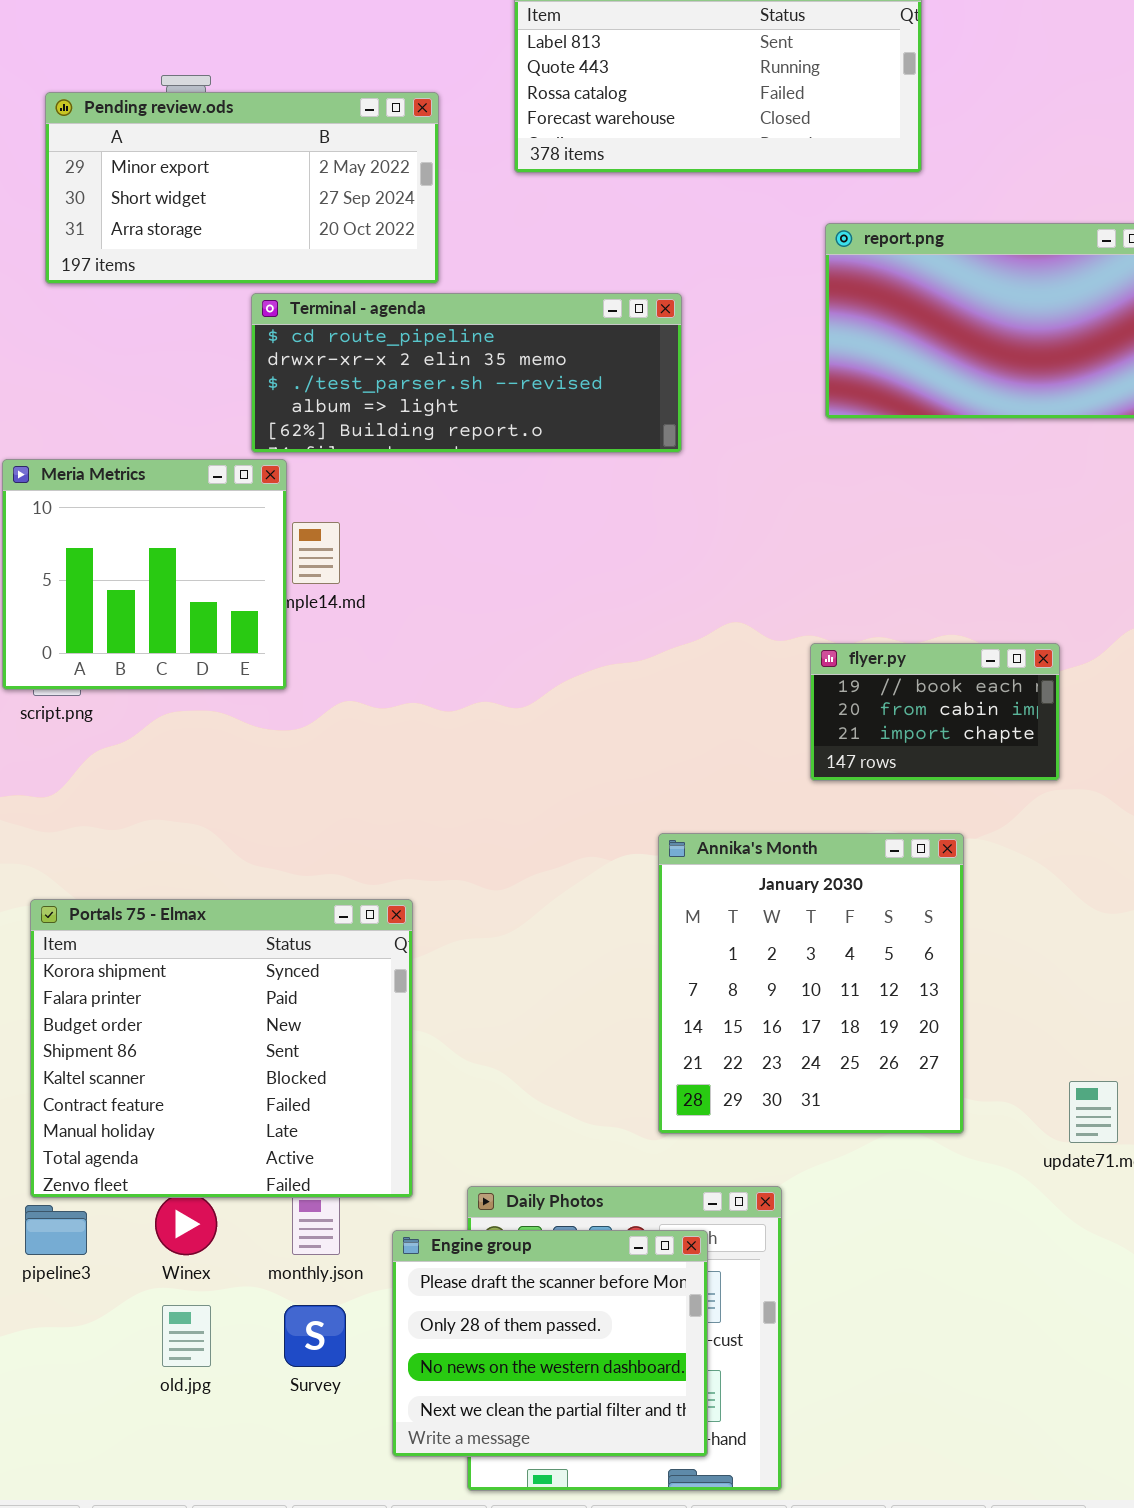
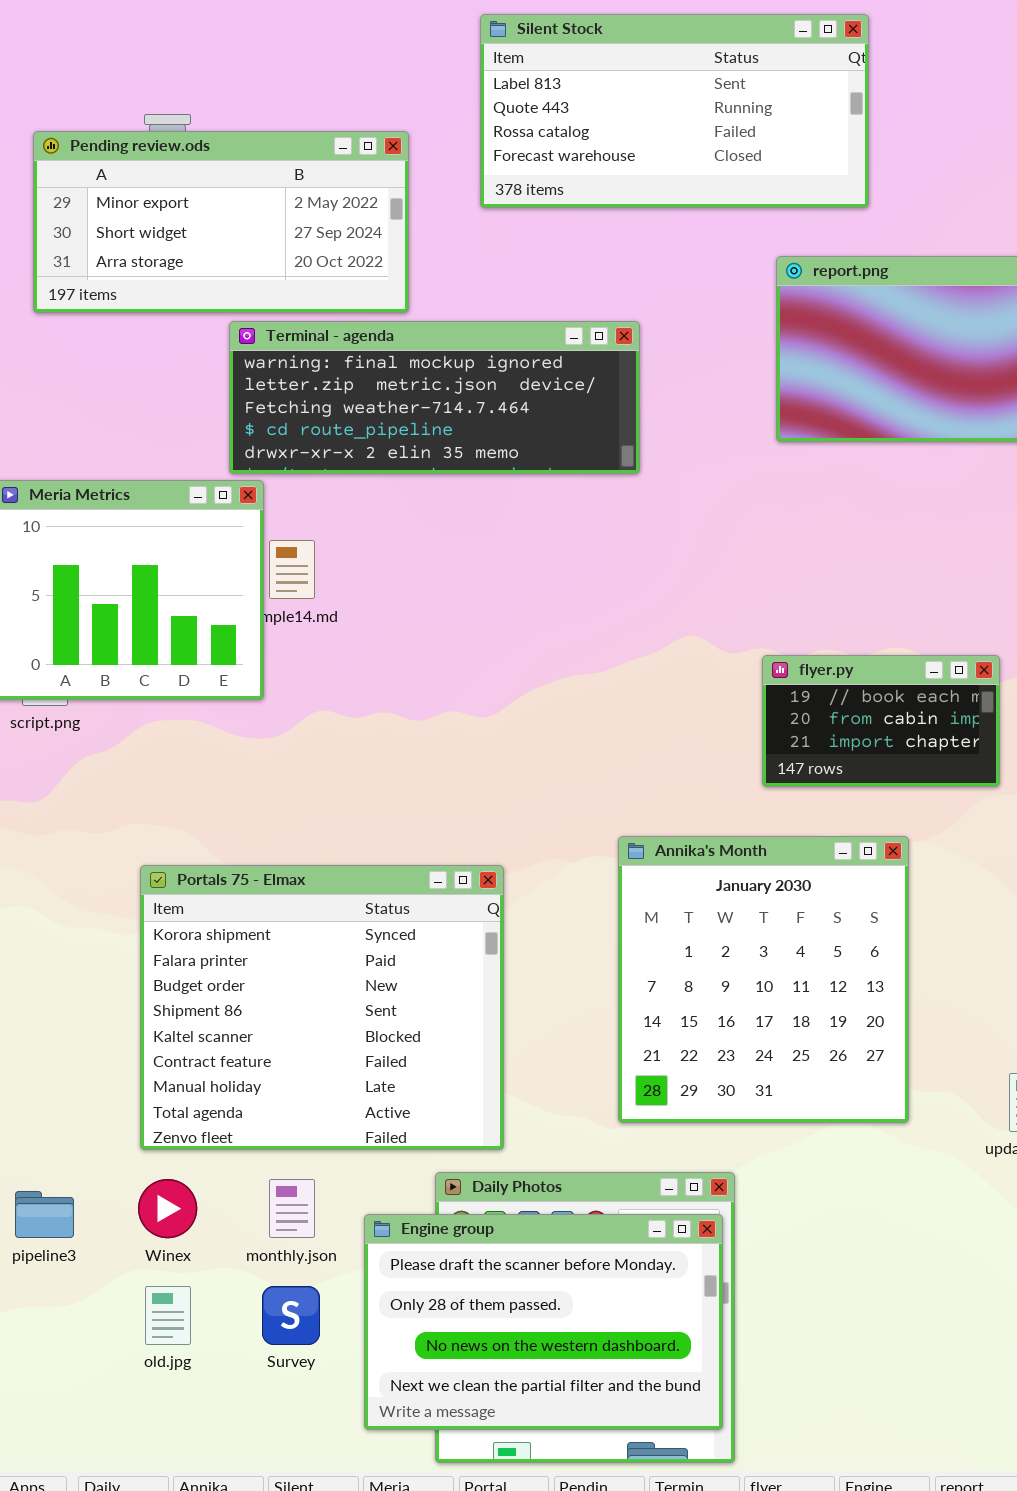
Terminal - agenda: [251,293,682,453] -> [229,321,640,474], scrolled up 3 rows
Portals 75 - Elmax: [30,899,413,1198] -> [140,865,504,1150], moved
Engine group: [392,1230,708,1457] -> [364,1214,723,1430], resized

